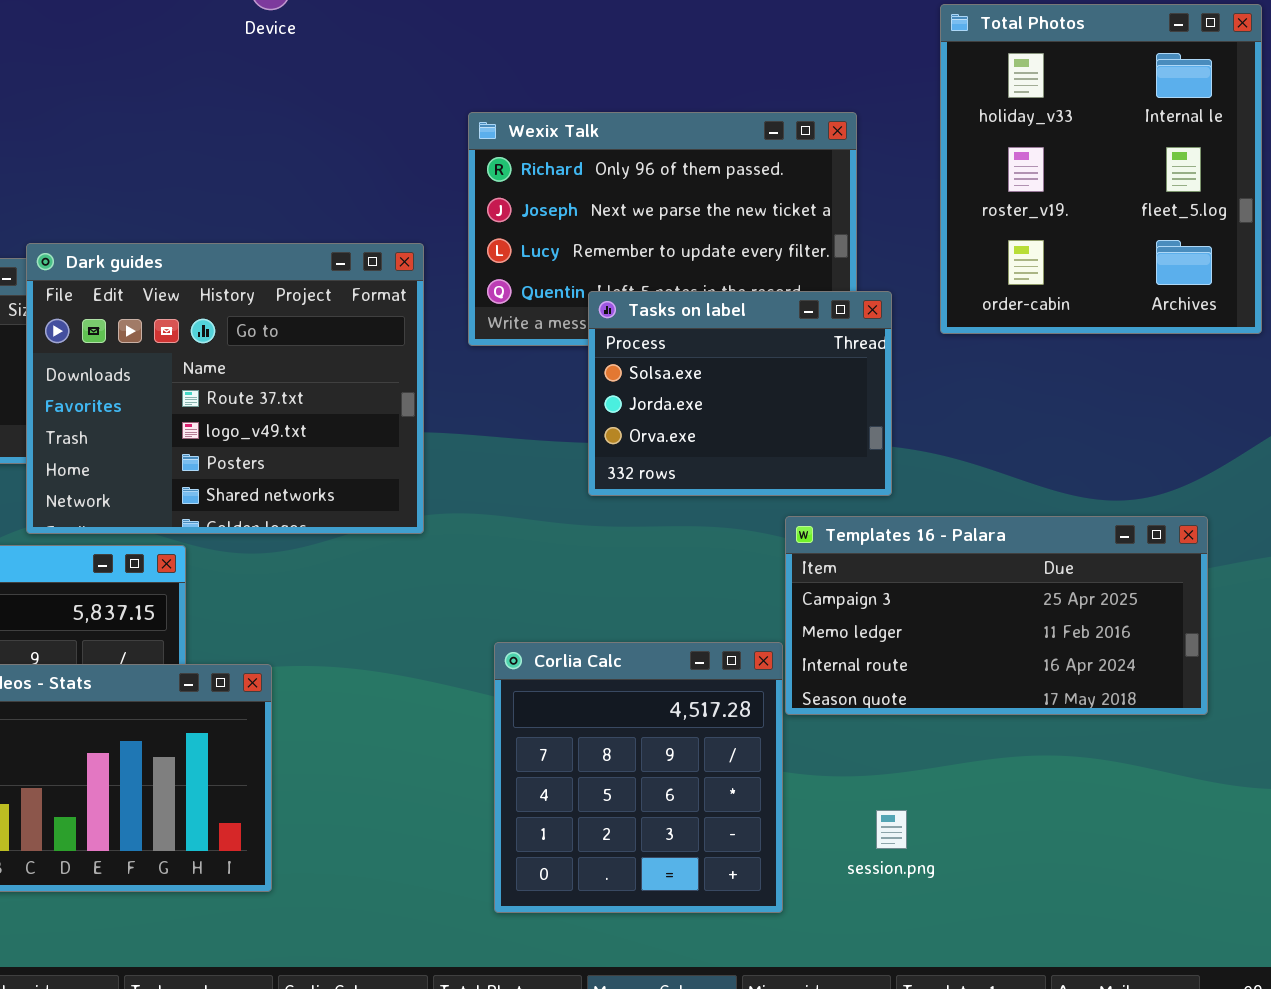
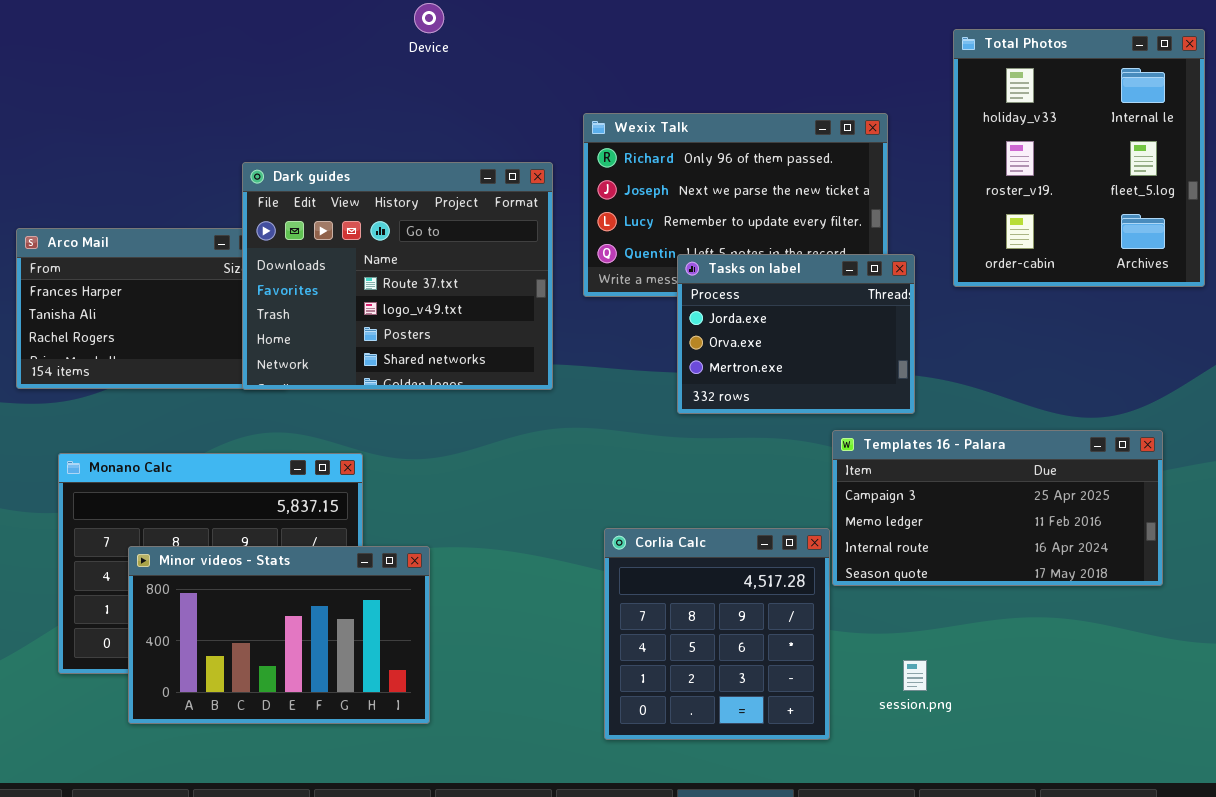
Dark guides: [26,243,424,534] -> [242,162,553,390], moved
Tasks on label: [588,291,892,496] -> [677,254,915,414], scrolled down 1 row

